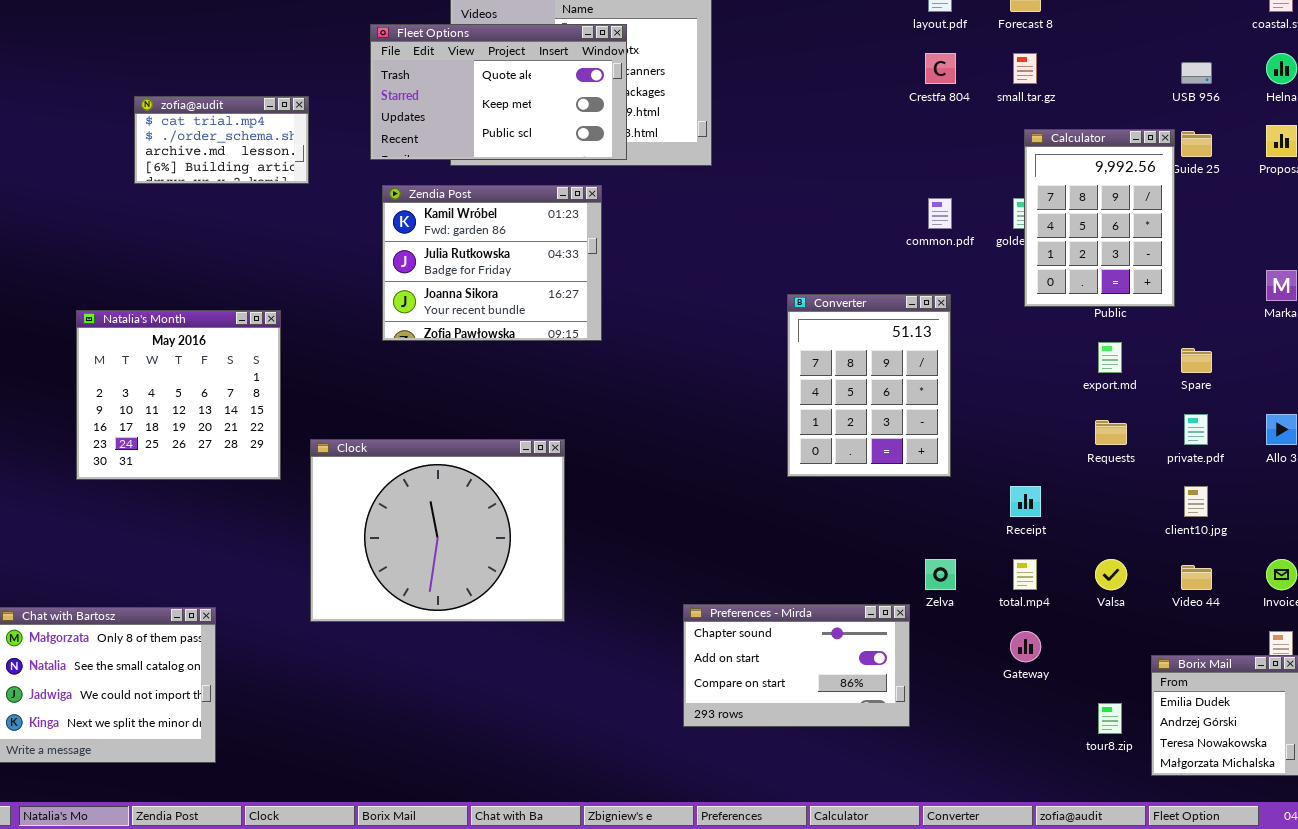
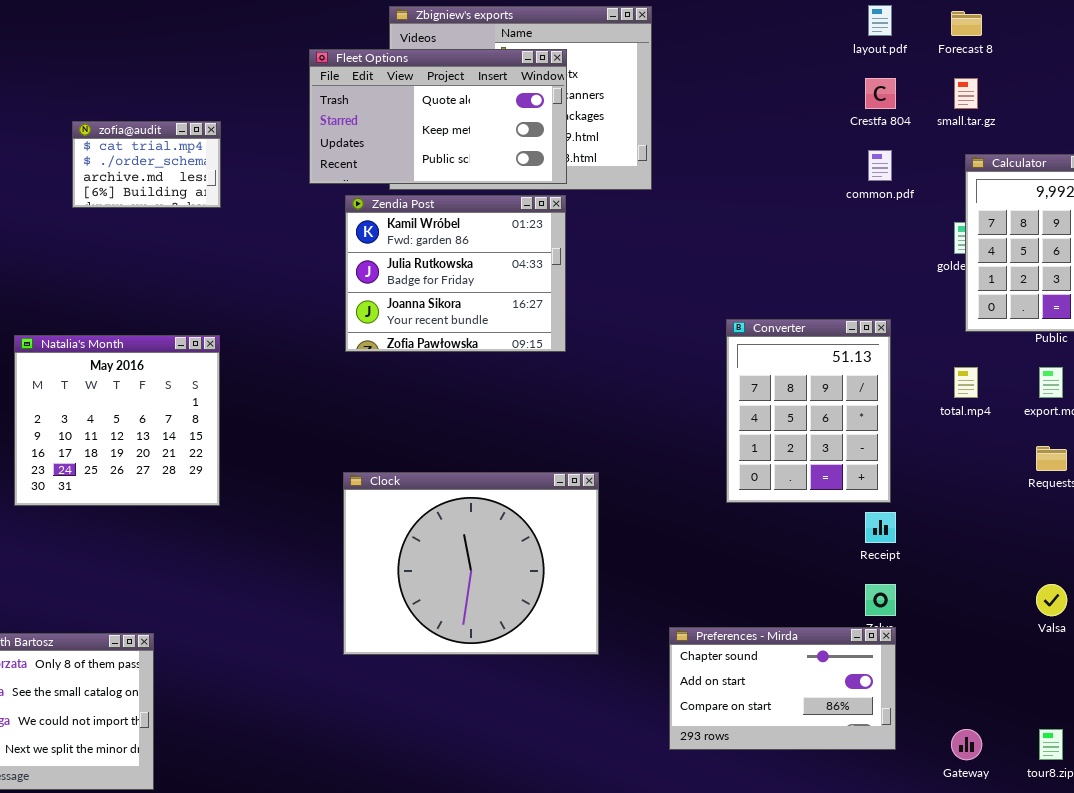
zofia@audit: [134,96,309,184] -> [72,121,221,208], resized
Zendia Post: [382,185,602,341] -> [345,195,566,352], moved
common.pdf: [928,198,952,229] -> [868,150,892,181], moved
Clock: [310,439,565,622] -> [343,472,599,655], moved
Receipt: [1010,486,1041,517] -> [865,512,896,543], moved
total.mp4: [1013,559,1037,590] -> [954,367,978,398], moved
Preferences - Mirda: [683,604,910,727] -> [669,627,896,750], moved
Gateway: [1010,631,1041,662] -> [951,729,982,760], moved

